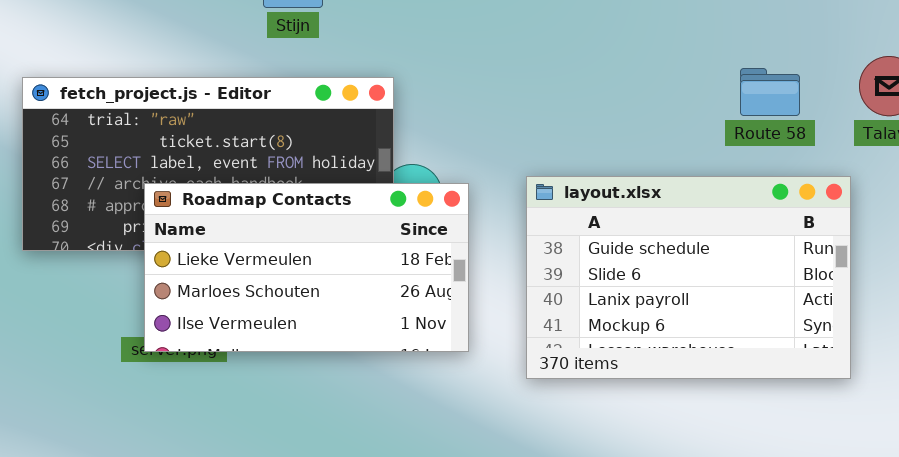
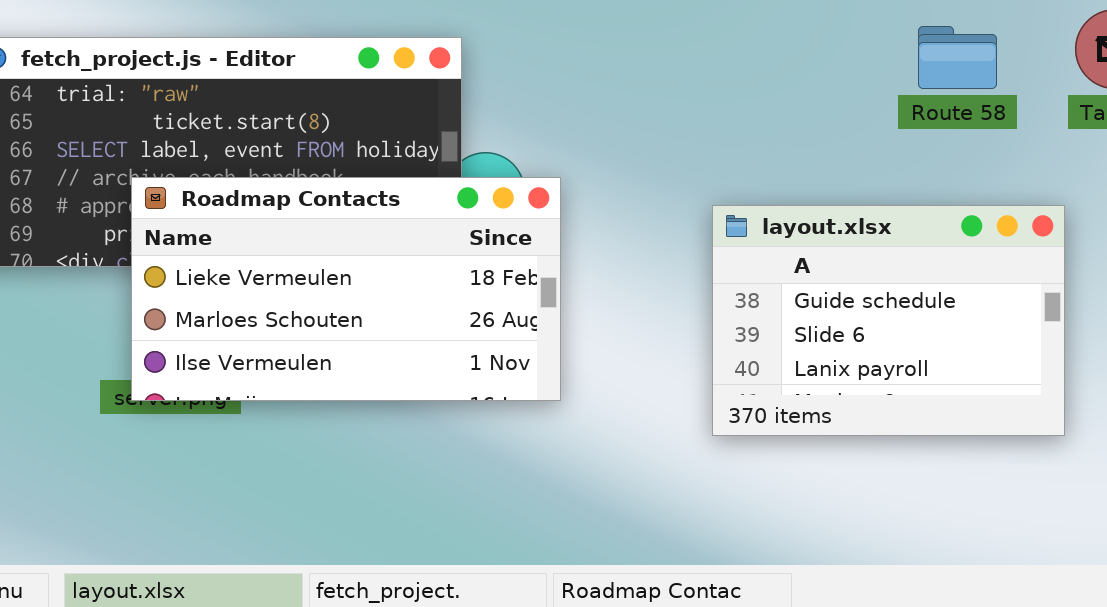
layout.xlsx: [526,176,851,379] -> [712,205,1065,436], resized

